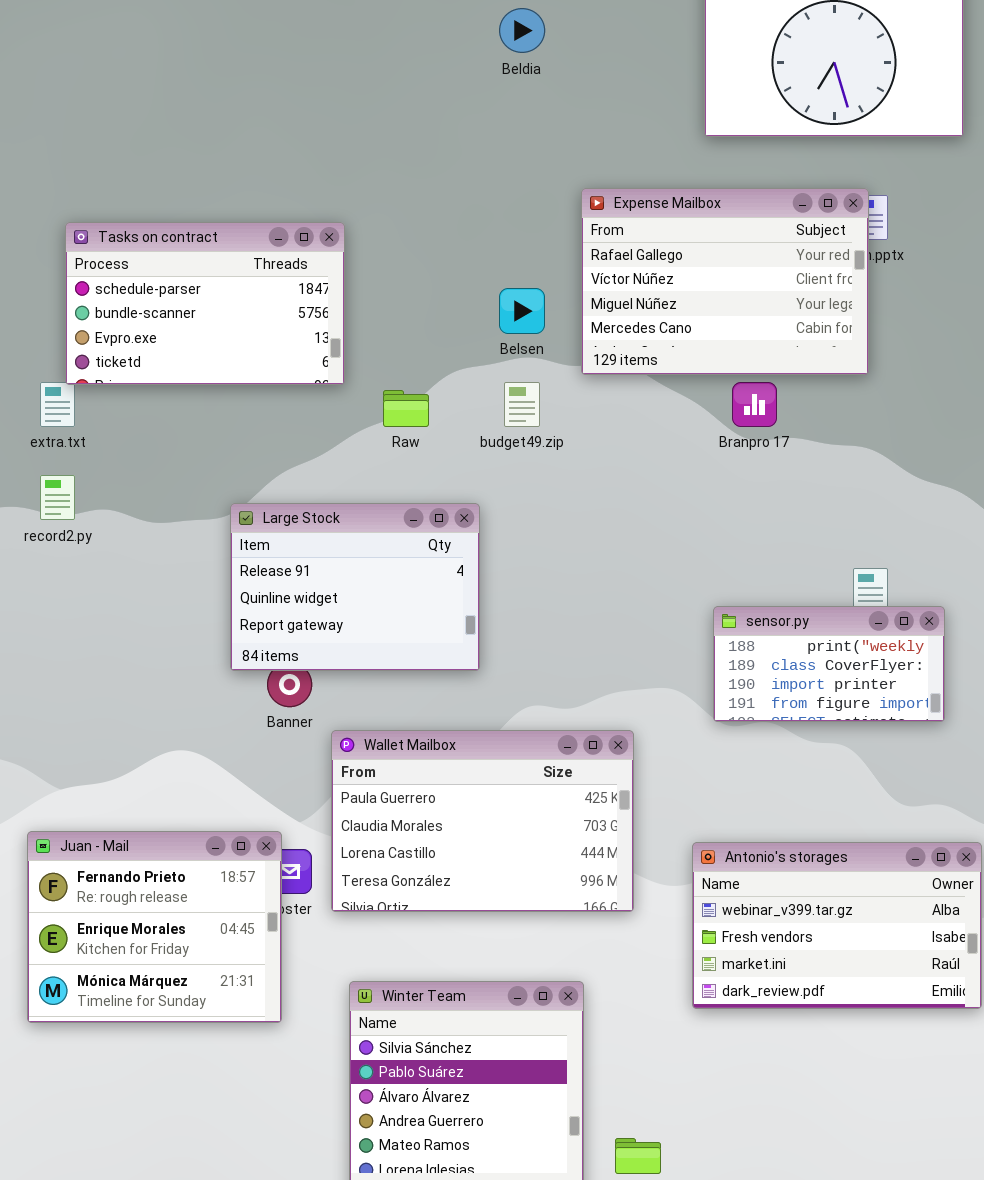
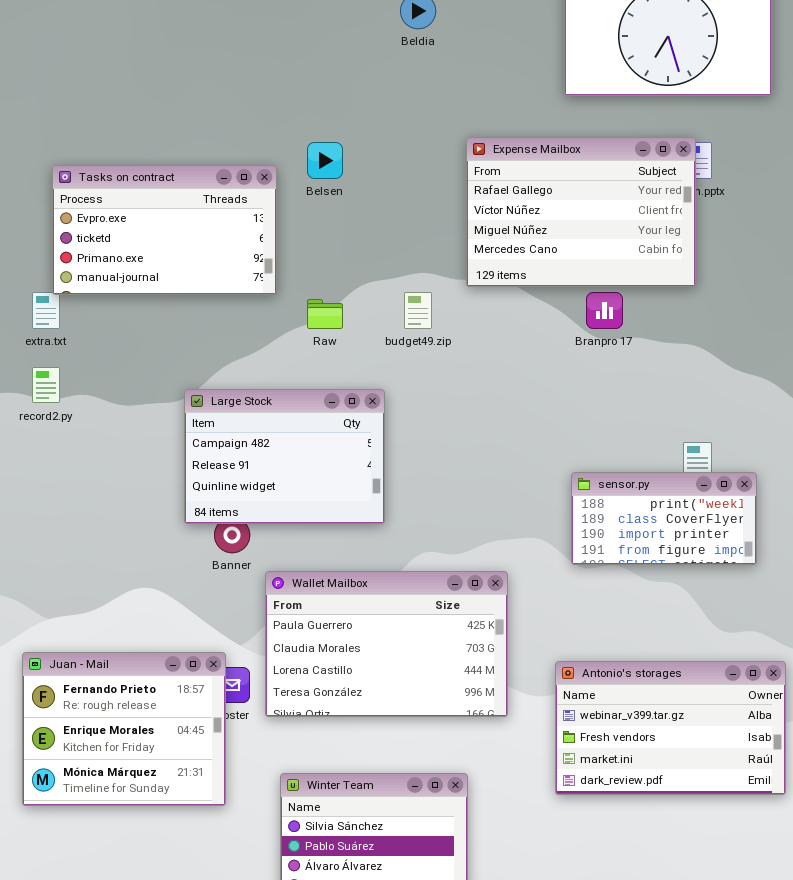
Tasks on contract: [65,222,345,385] -> [52,165,277,295], scrolled down 2 rows
Belsen: [499,288,545,334] -> [307,142,343,179], moved
Large Stock: [230,503,480,671] -> [184,389,385,524], scrolled up 1 row

